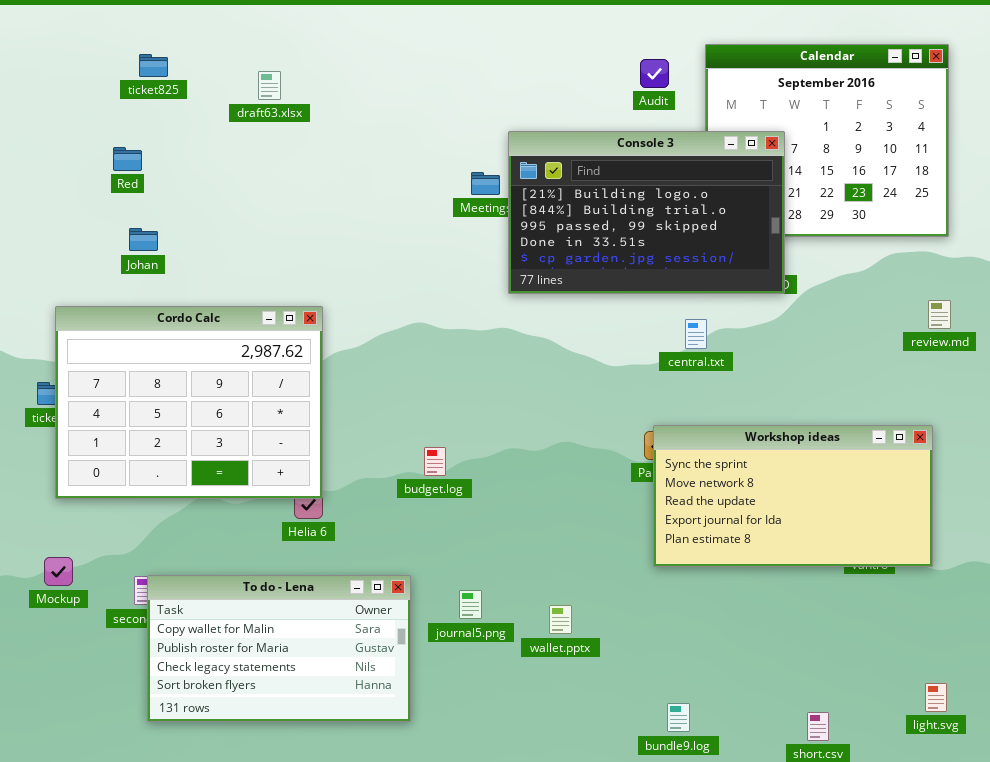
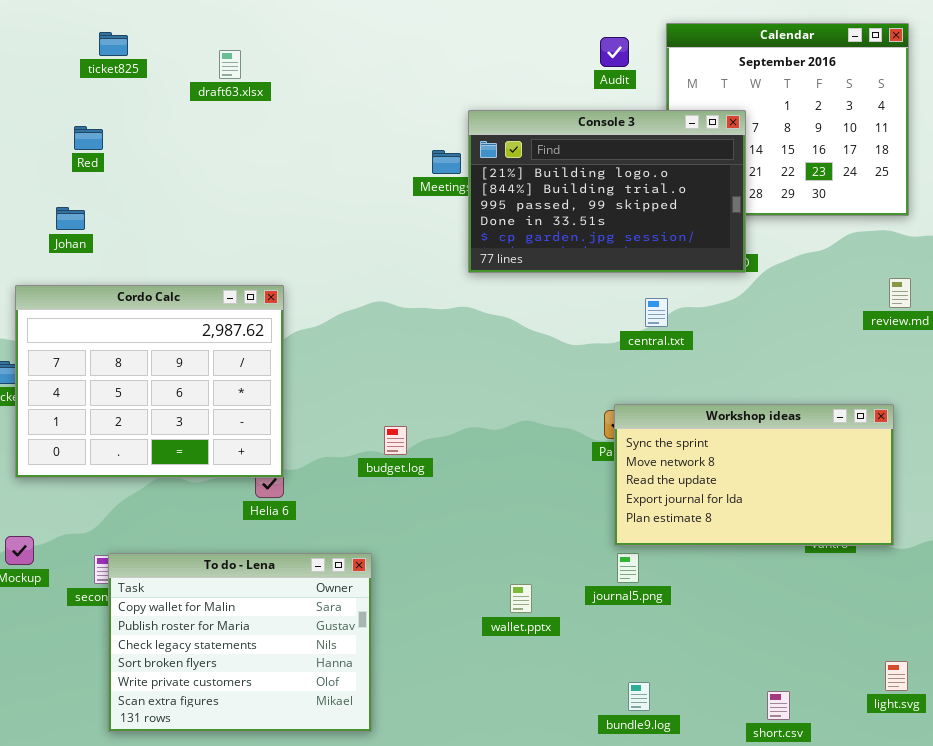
Johan: [129,228,158,251] -> [56,207,85,230], moved
To do - Lena: [147,575,411,722] -> [108,553,372,732], resized
journal5.png: [459,590,482,619] -> [617,553,639,583], moved

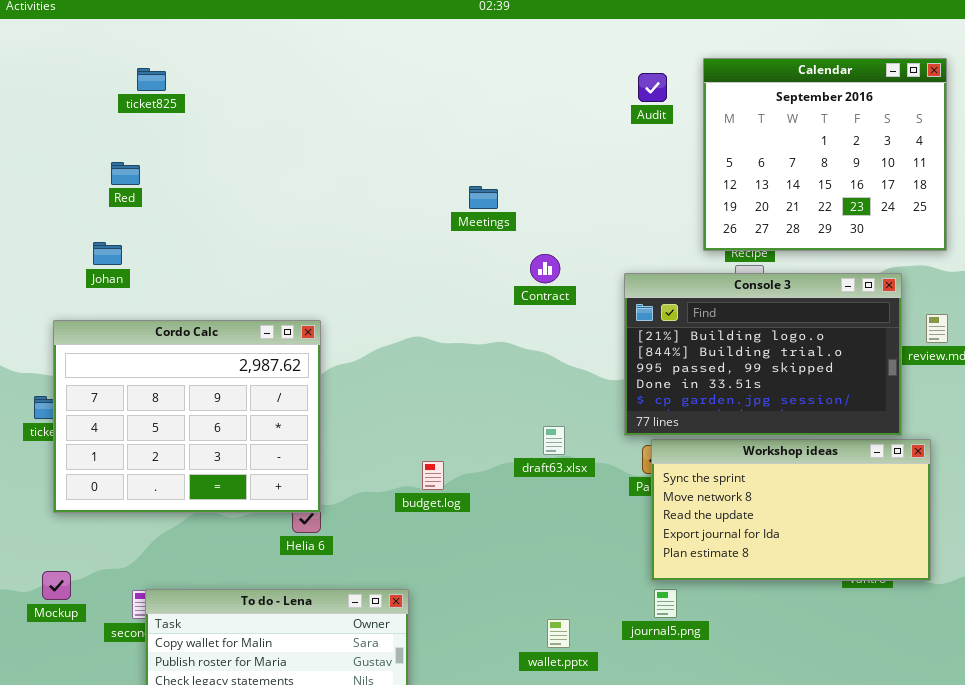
draft63.xlsx: [219,50,241,79] -> [543,426,565,455], moved
Console 3: [468,110,746,273] -> [624,273,902,436], moved

